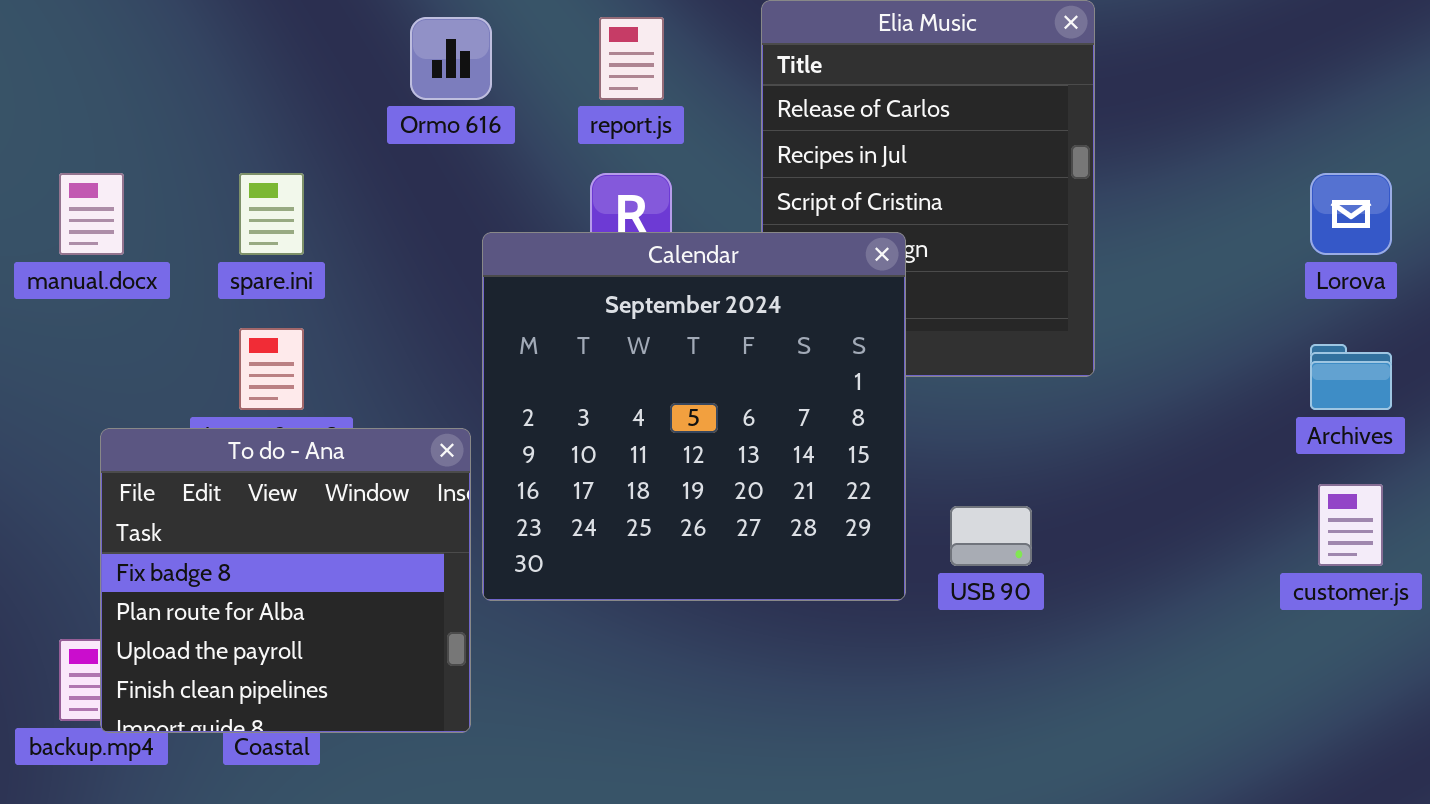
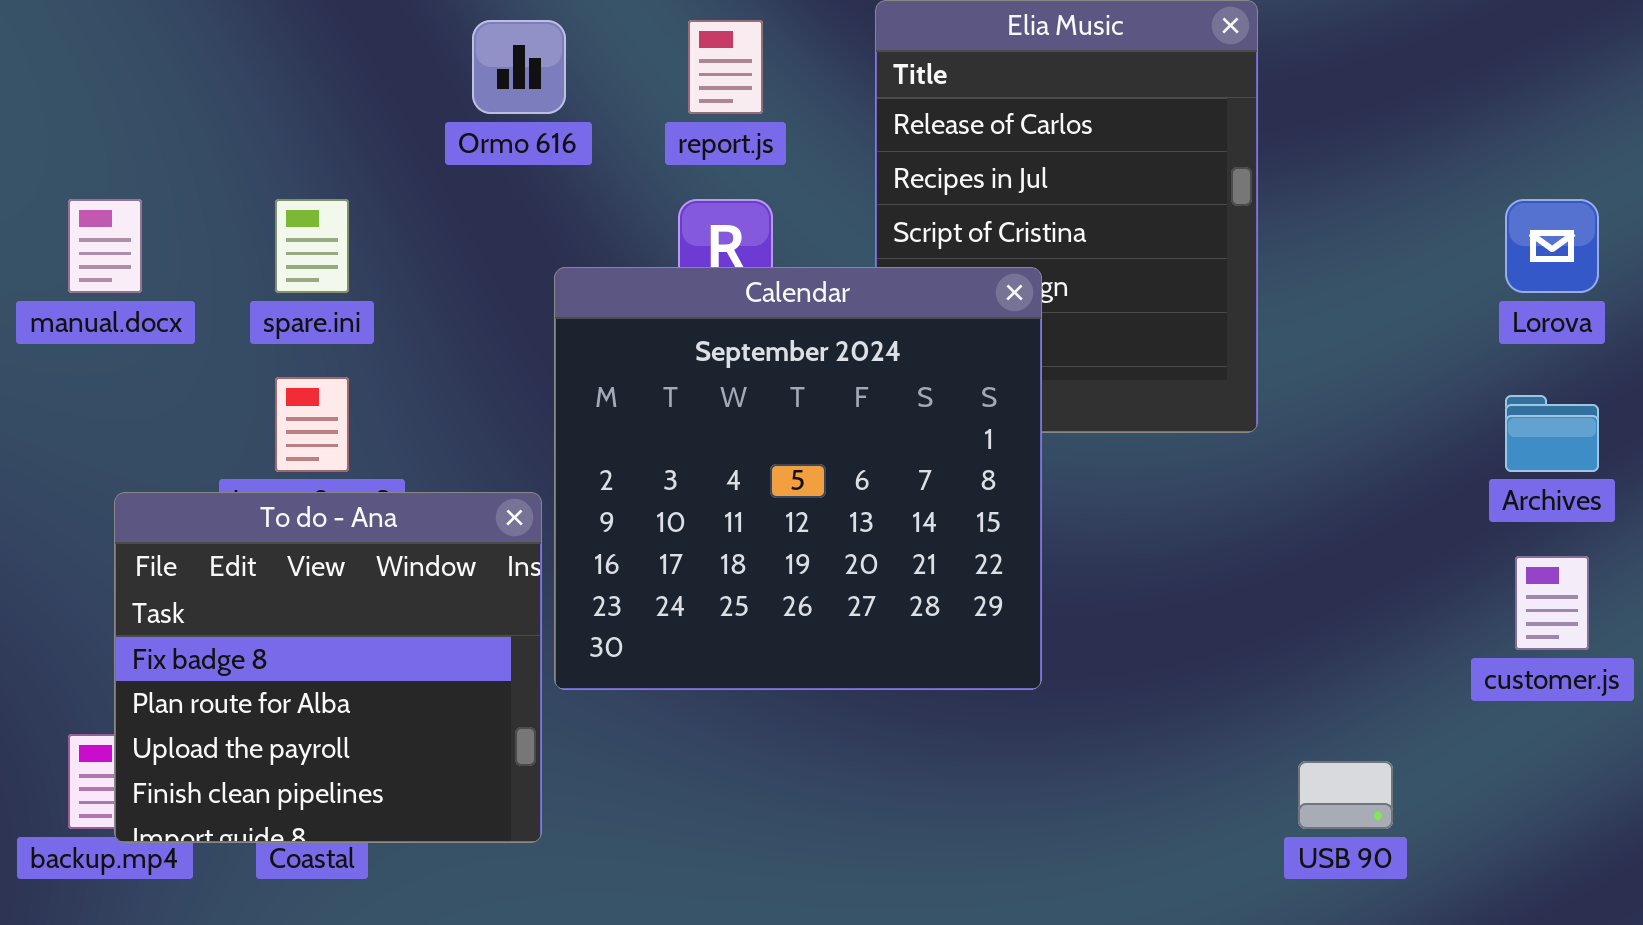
USB 90: [950,506,1032,566] -> [1298,761,1393,829], moved

